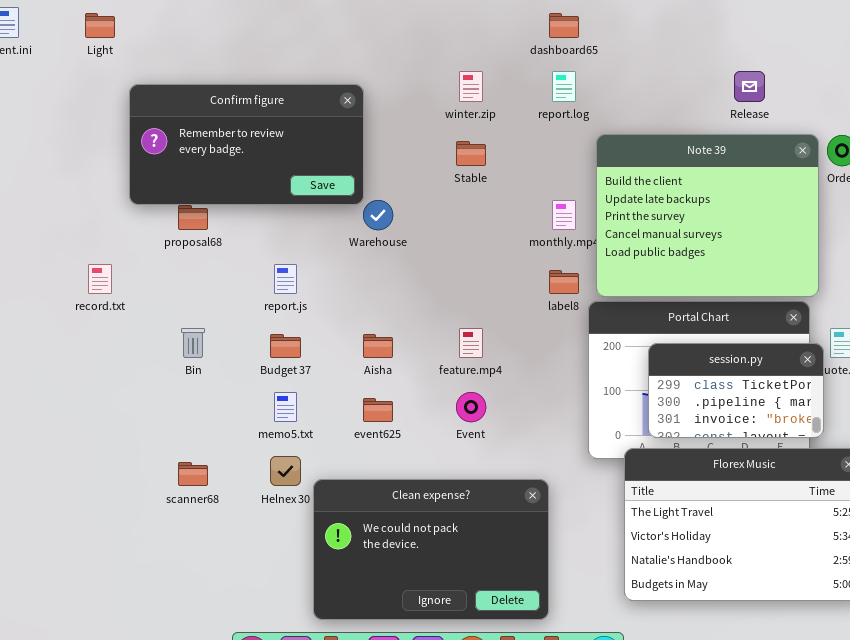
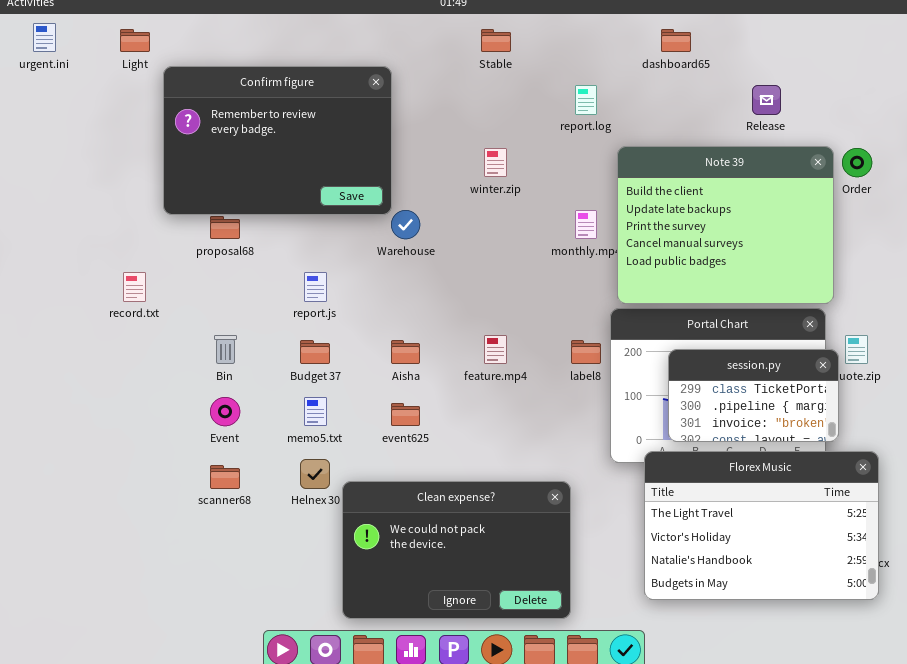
dashboard65: [549,13,579,38] -> [661,29,691,52], moved
winter.zip: [459,71,483,102] -> [484,148,507,177], moved
Confirm figure: [129,84,364,205] -> [163,66,392,215], resized
Stable: [456,141,486,166] -> [481,29,511,52], moved
label8: [549,270,579,294] -> [571,340,601,364], moved
Event: [456,392,486,422] -> [210,397,240,426], moved

